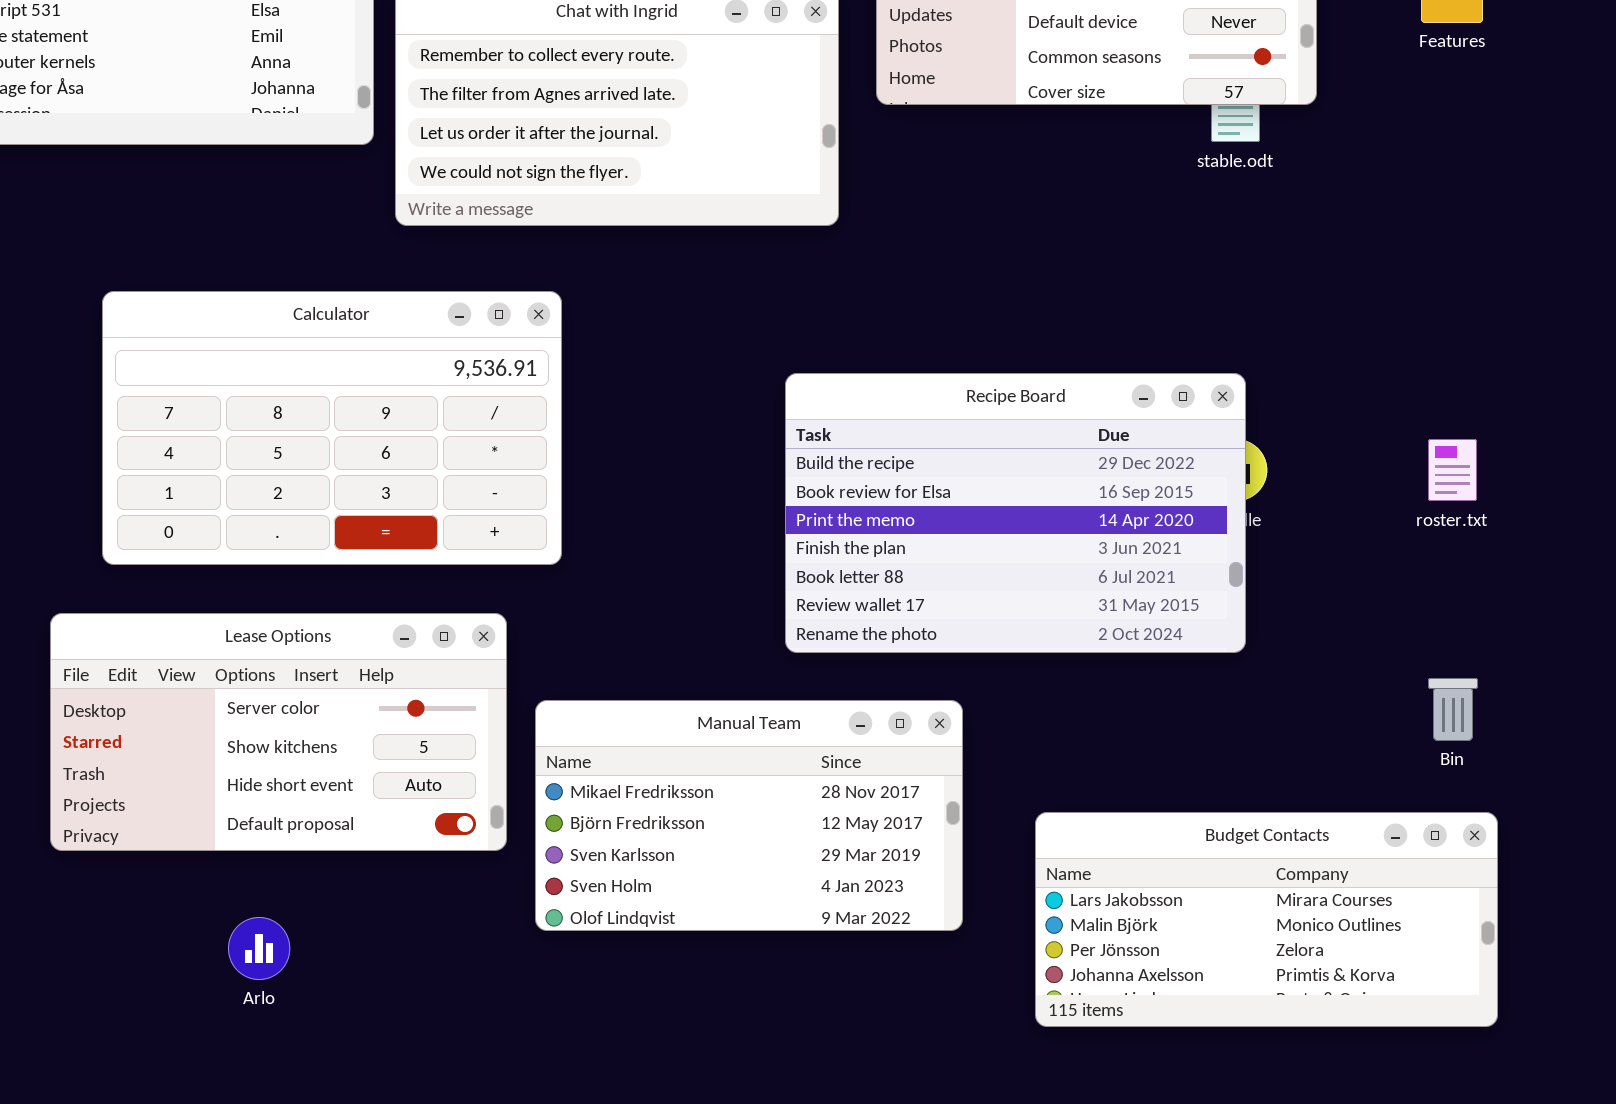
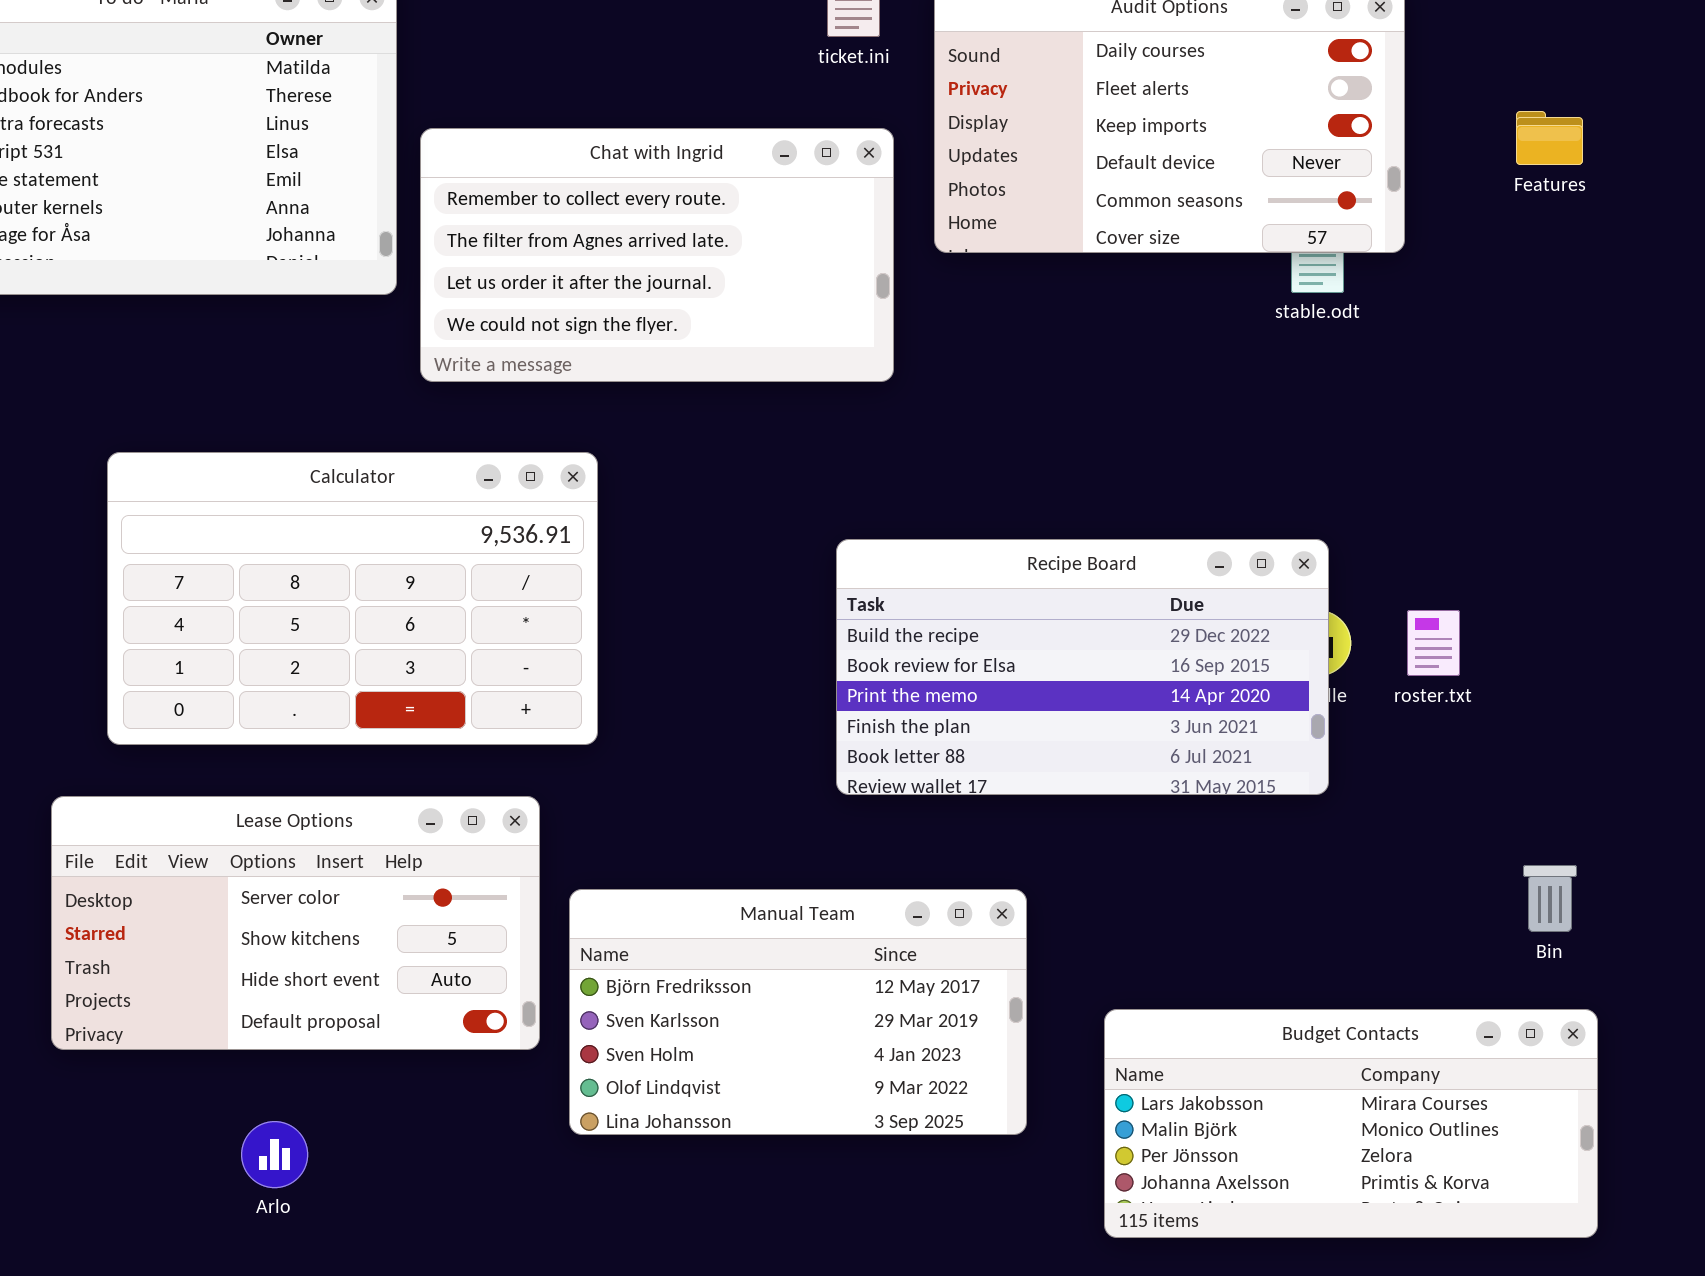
Recipe Board: [785,373,1246,653] -> [836,539,1329,795], resized
roster.txt: [1428,439,1477,501] -> [1407,610,1460,676], moved
Manual Team: [535,700,963,931] -> [569,889,1027,1135], scrolled down 1 row

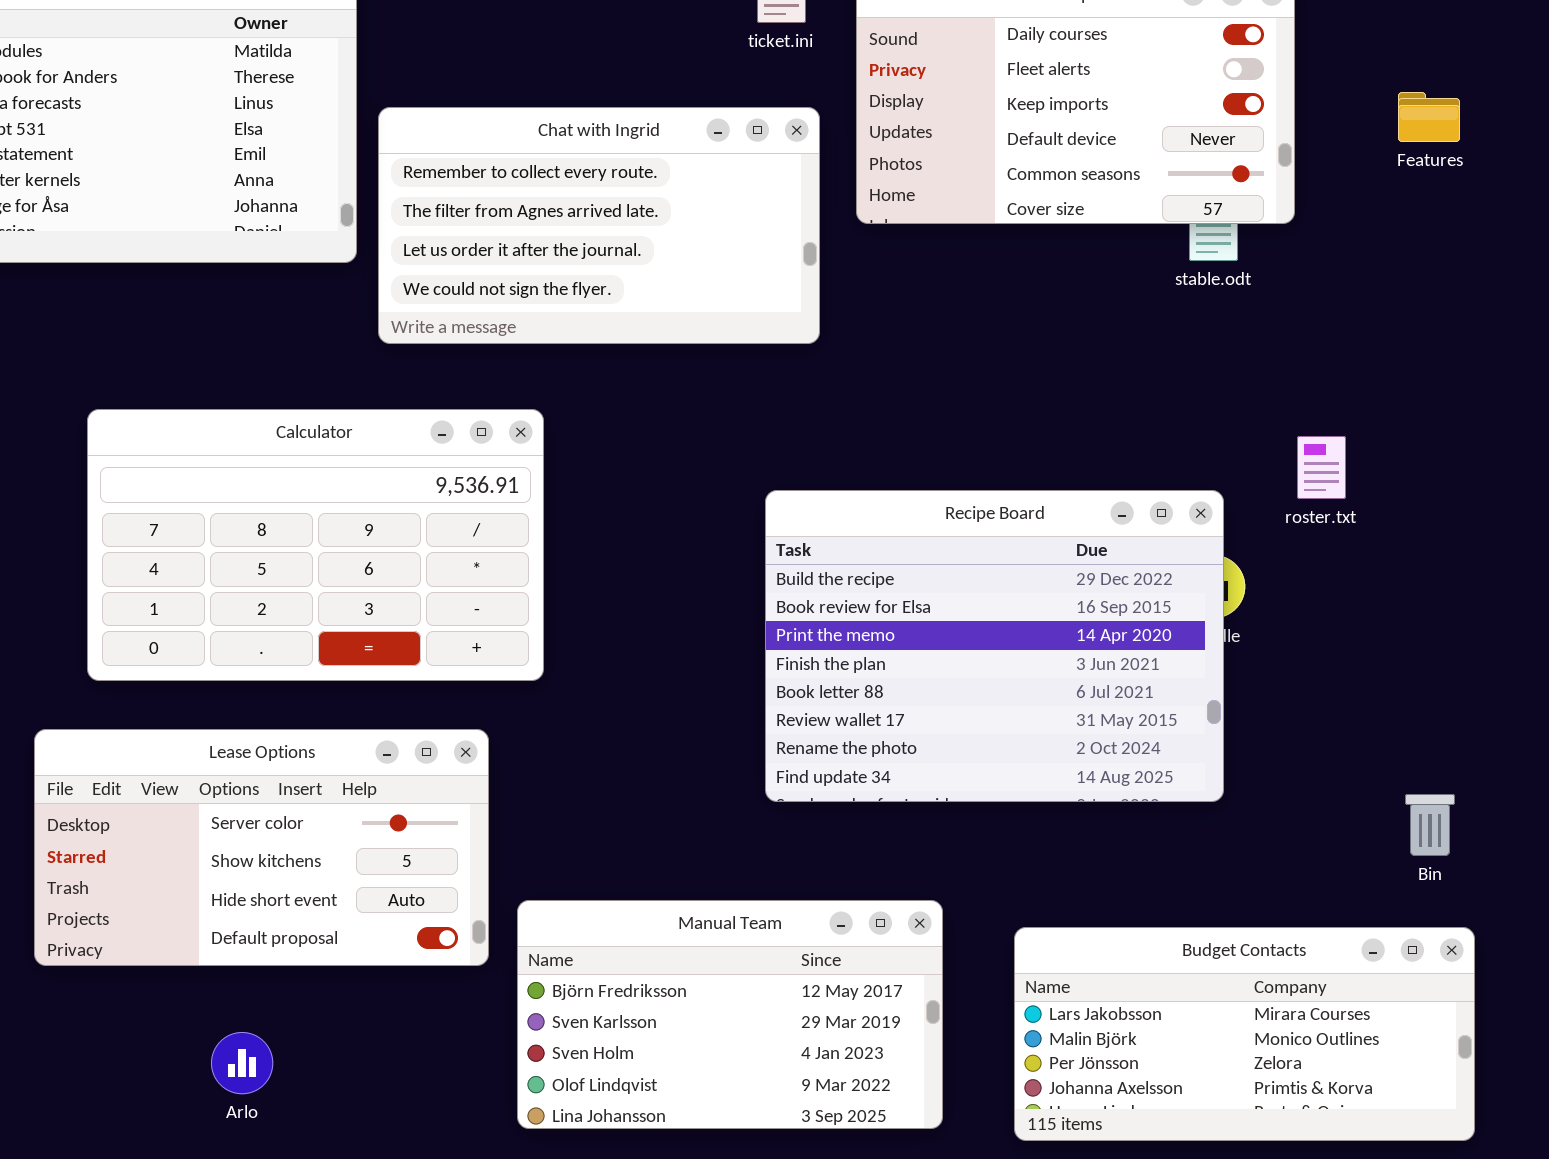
Recipe Board: [836,539,1329,795] -> [765,490,1224,802], resized
roster.txt: [1407,610,1460,676] -> [1297,436,1346,499], moved
Manual Team: [569,889,1027,1135] -> [517,900,943,1129], moved

